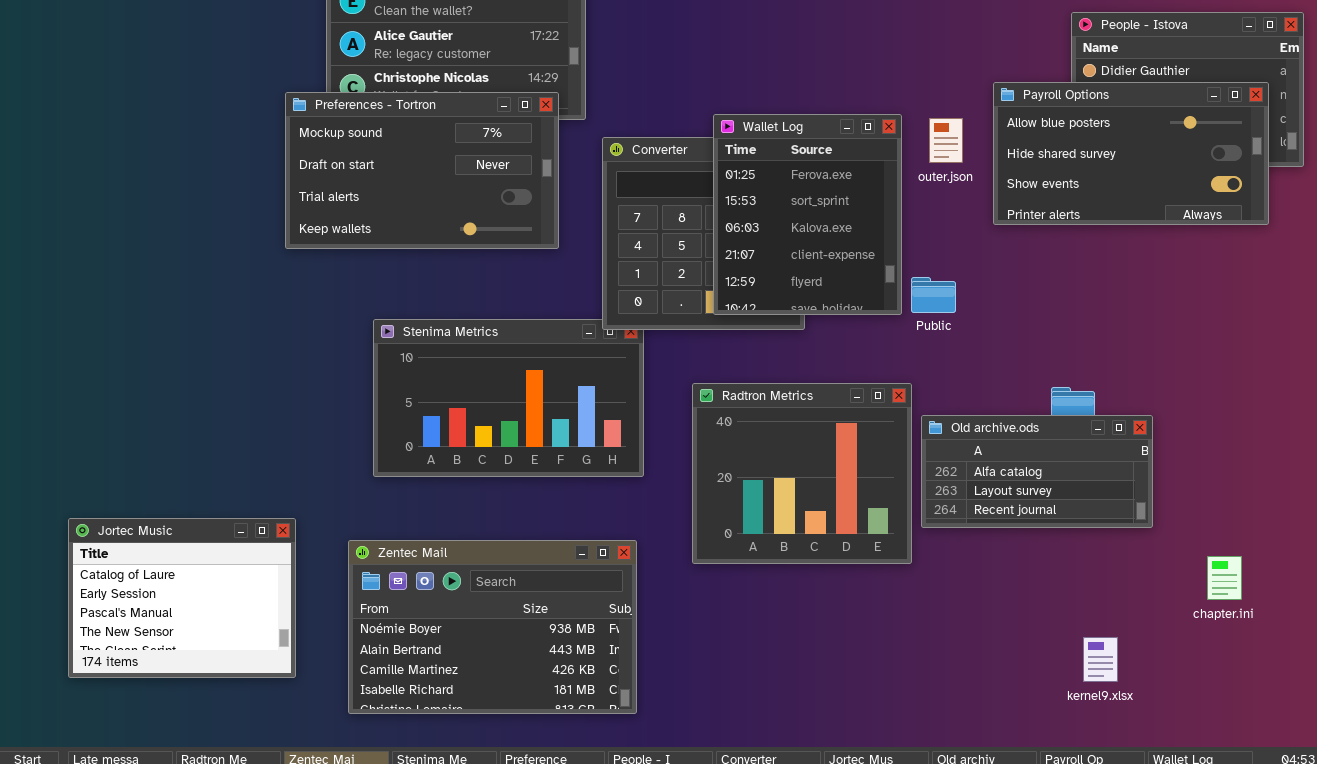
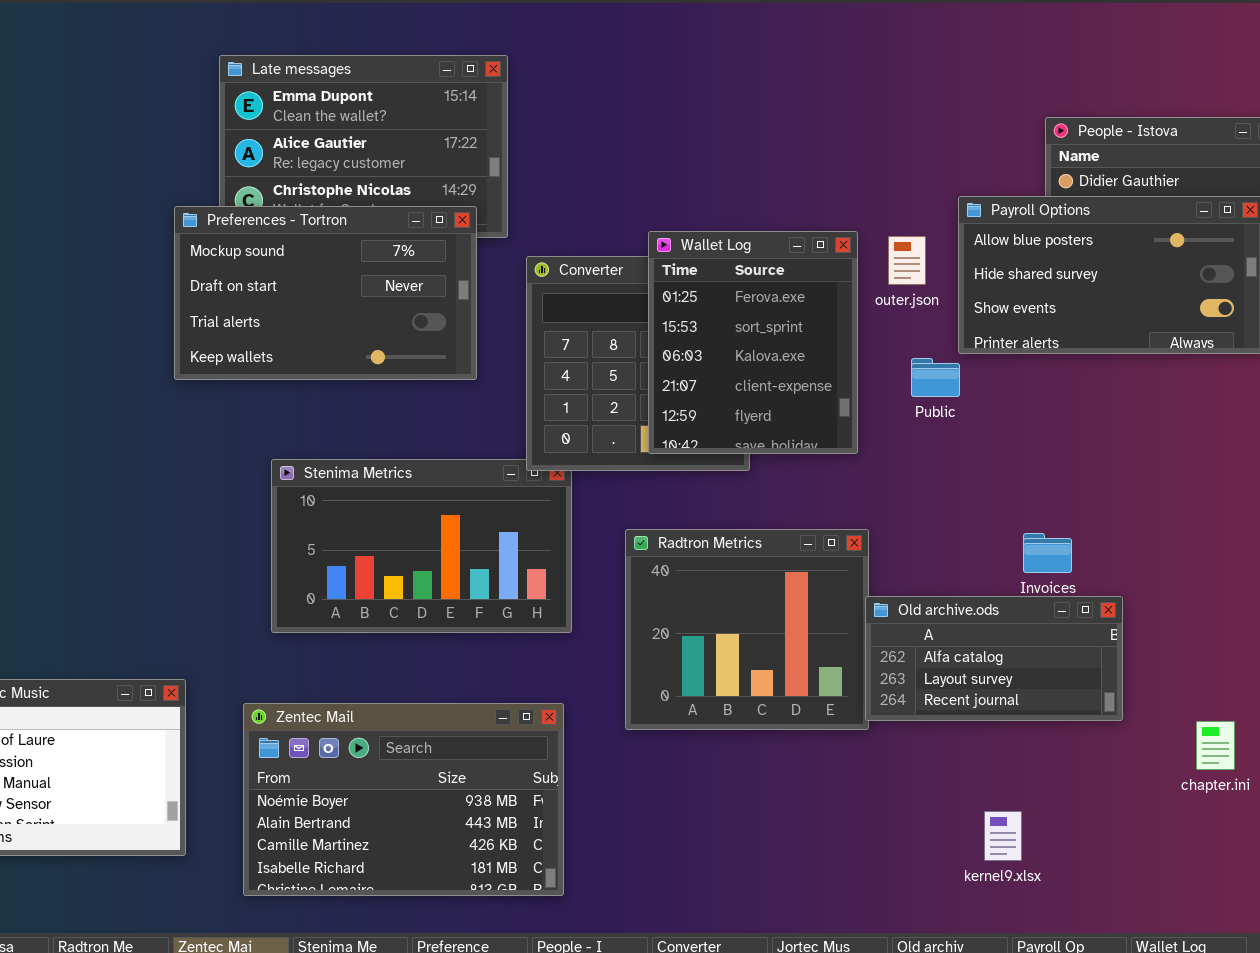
Public: [911,277,956,313] -> [911,358,960,397], moved
Old archive.ods: [921,415,1153,528] -> [865,596,1123,721], moved
kernel9.xlsx: [1083,637,1118,682] -> [984,811,1022,861], moved

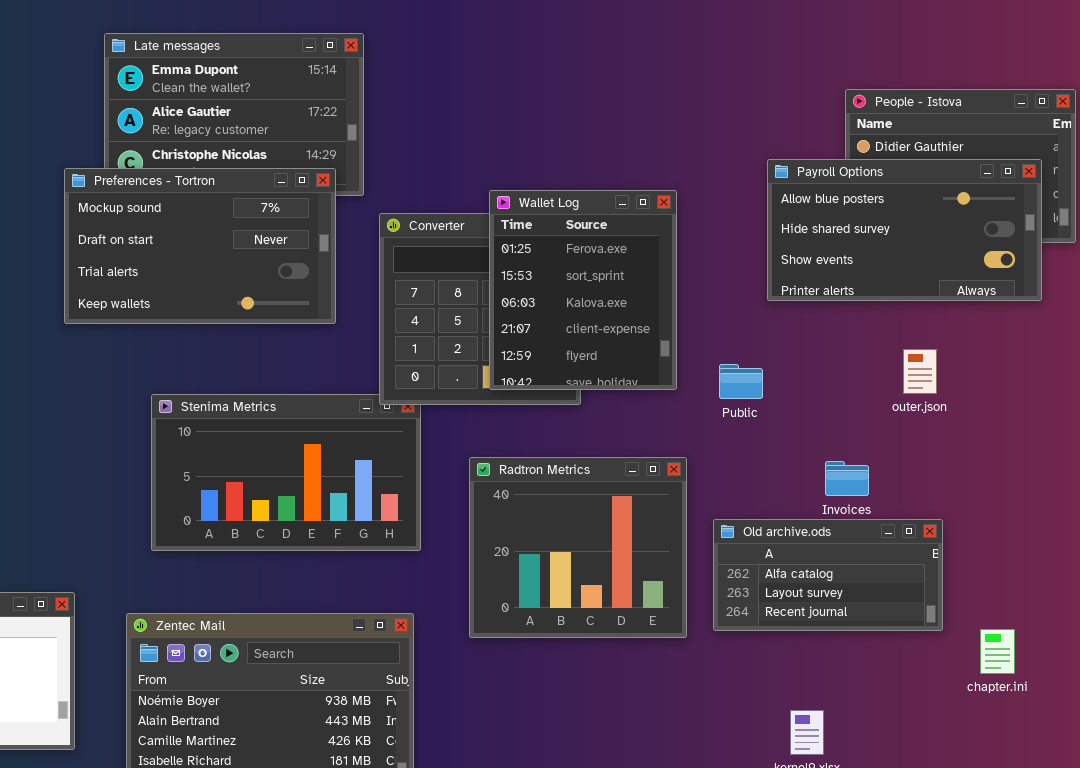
outer.json: [888,236,926,285] -> [903,349,937,394], moved
Public: [911,358,960,397] -> [719,364,763,399], moved
Old archive.ods: [865,596,1123,721] -> [713,519,943,631], moved

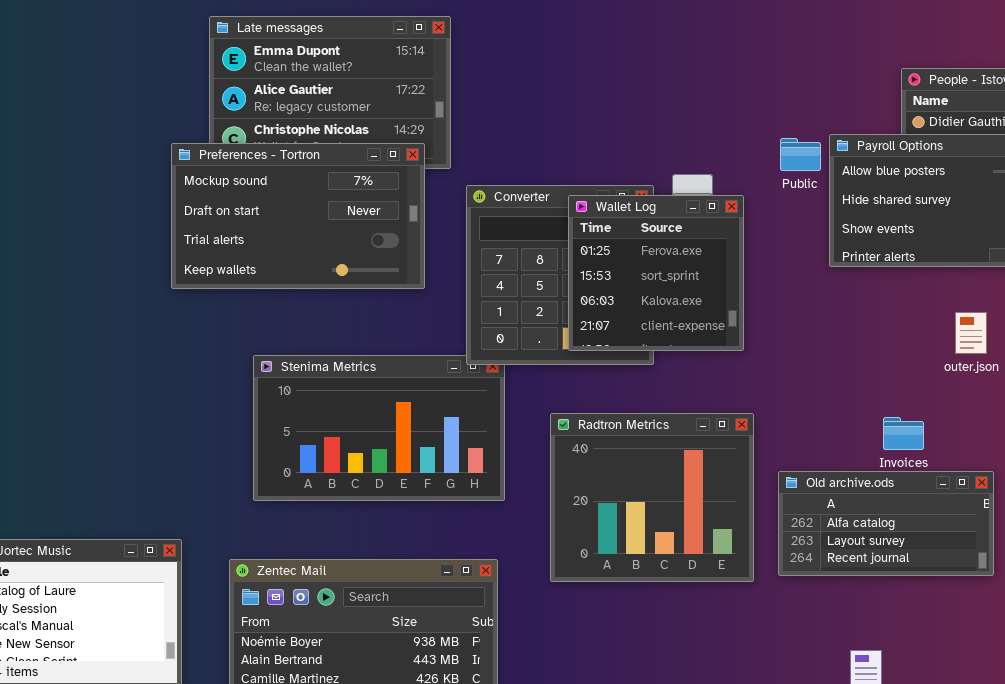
Wallet Log: [489,190,677,390] -> [568,195,744,351], resized
Public: [719,364,763,399] -> [780,138,821,171], moved

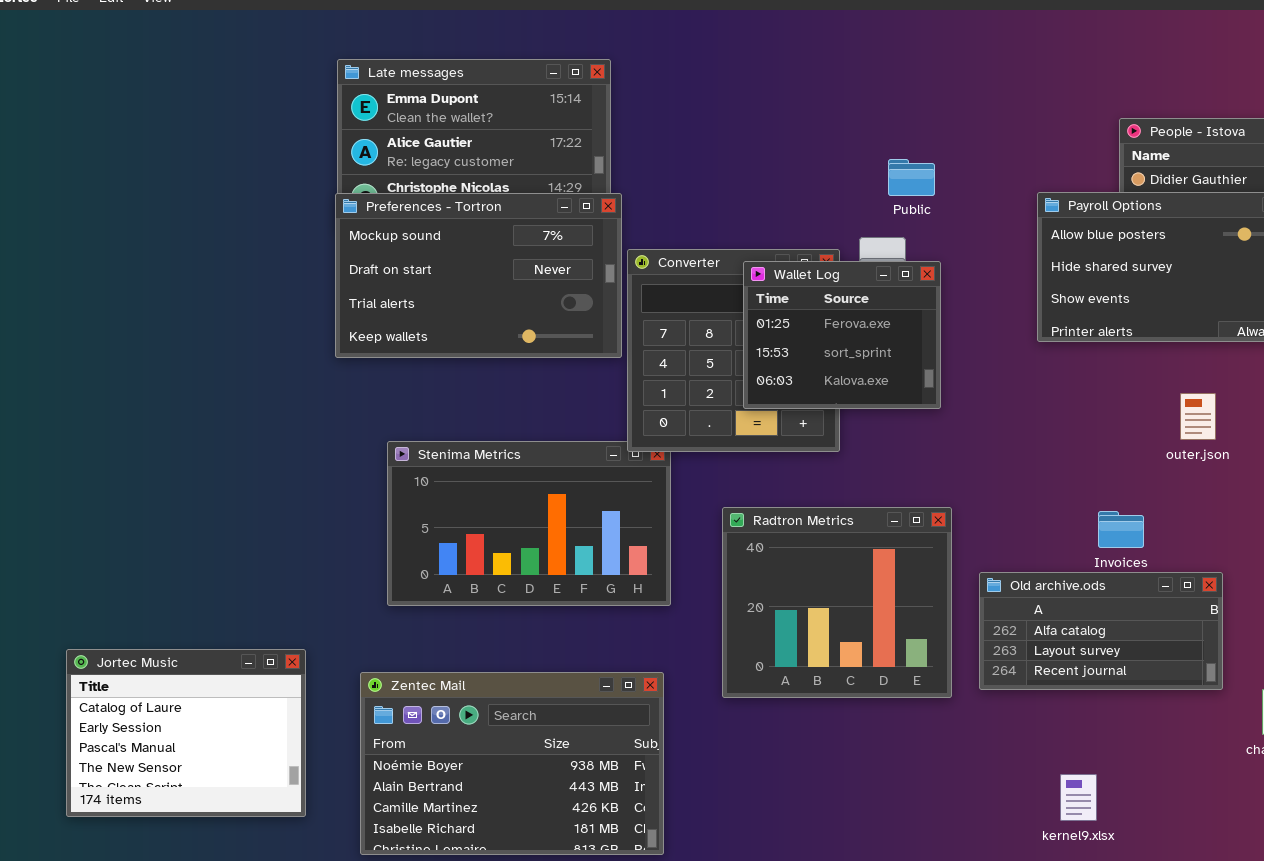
Public: [780,138,821,171] -> [888,159,935,196], moved
Preferences - Tortron: [171,143,425,289] -> [335,193,622,358], moved
Wallet Log: [568,195,744,351] -> [743,261,941,409], resized

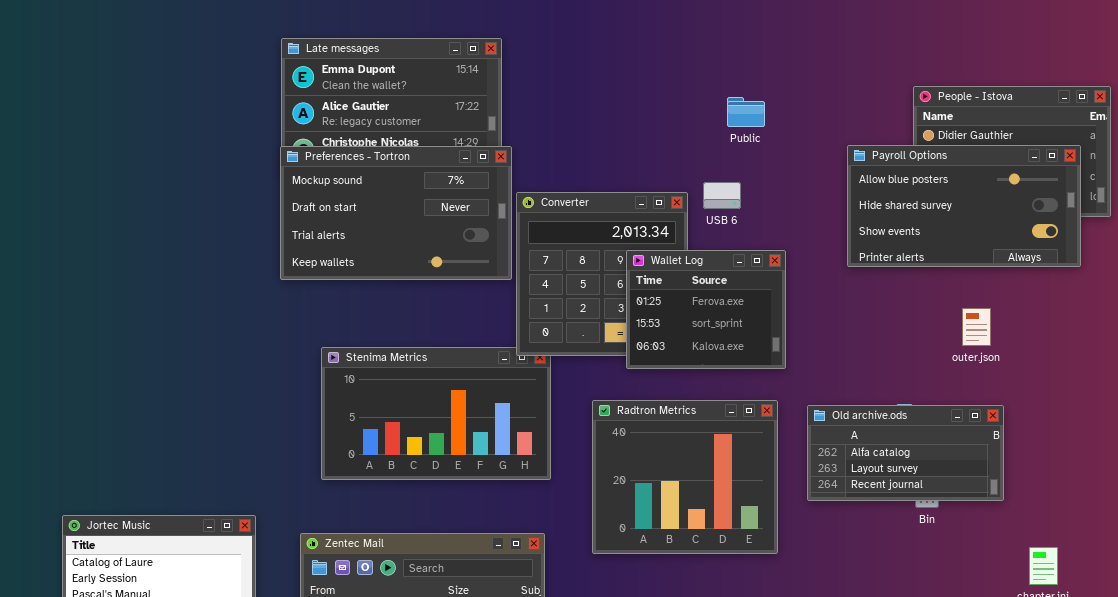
Public: [888,159,935,196] -> [727,97,765,127], moved
Wallet Log: [743,261,941,409] -> [626,250,786,369], moved
Old archive.ods: [979,572,1223,690] -> [807,405,1004,501], moved

